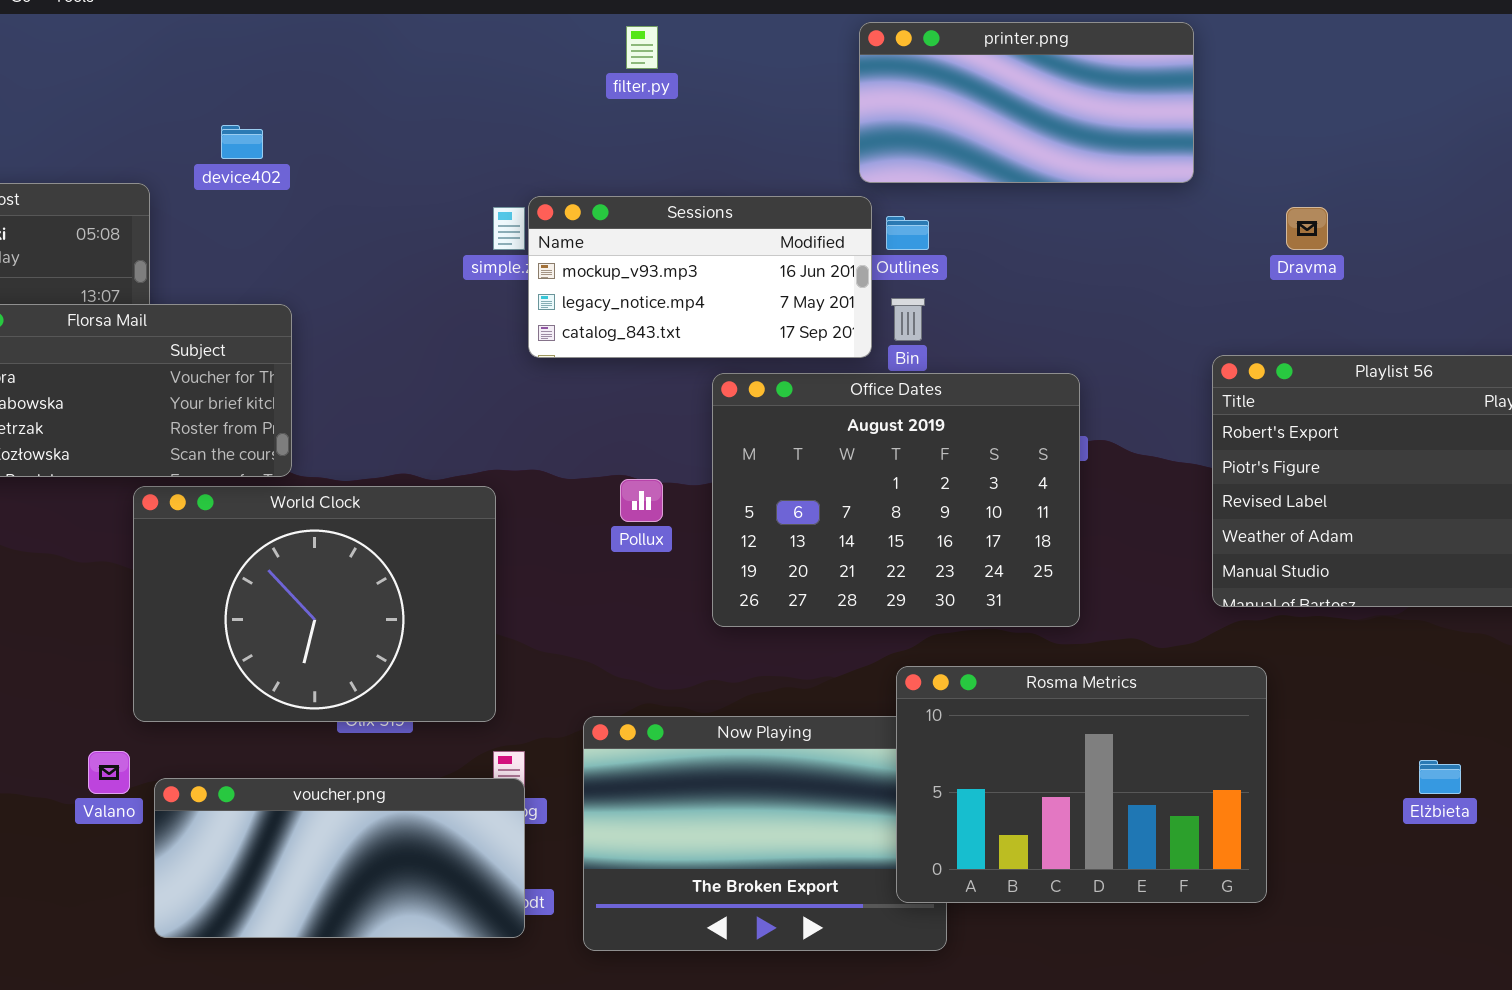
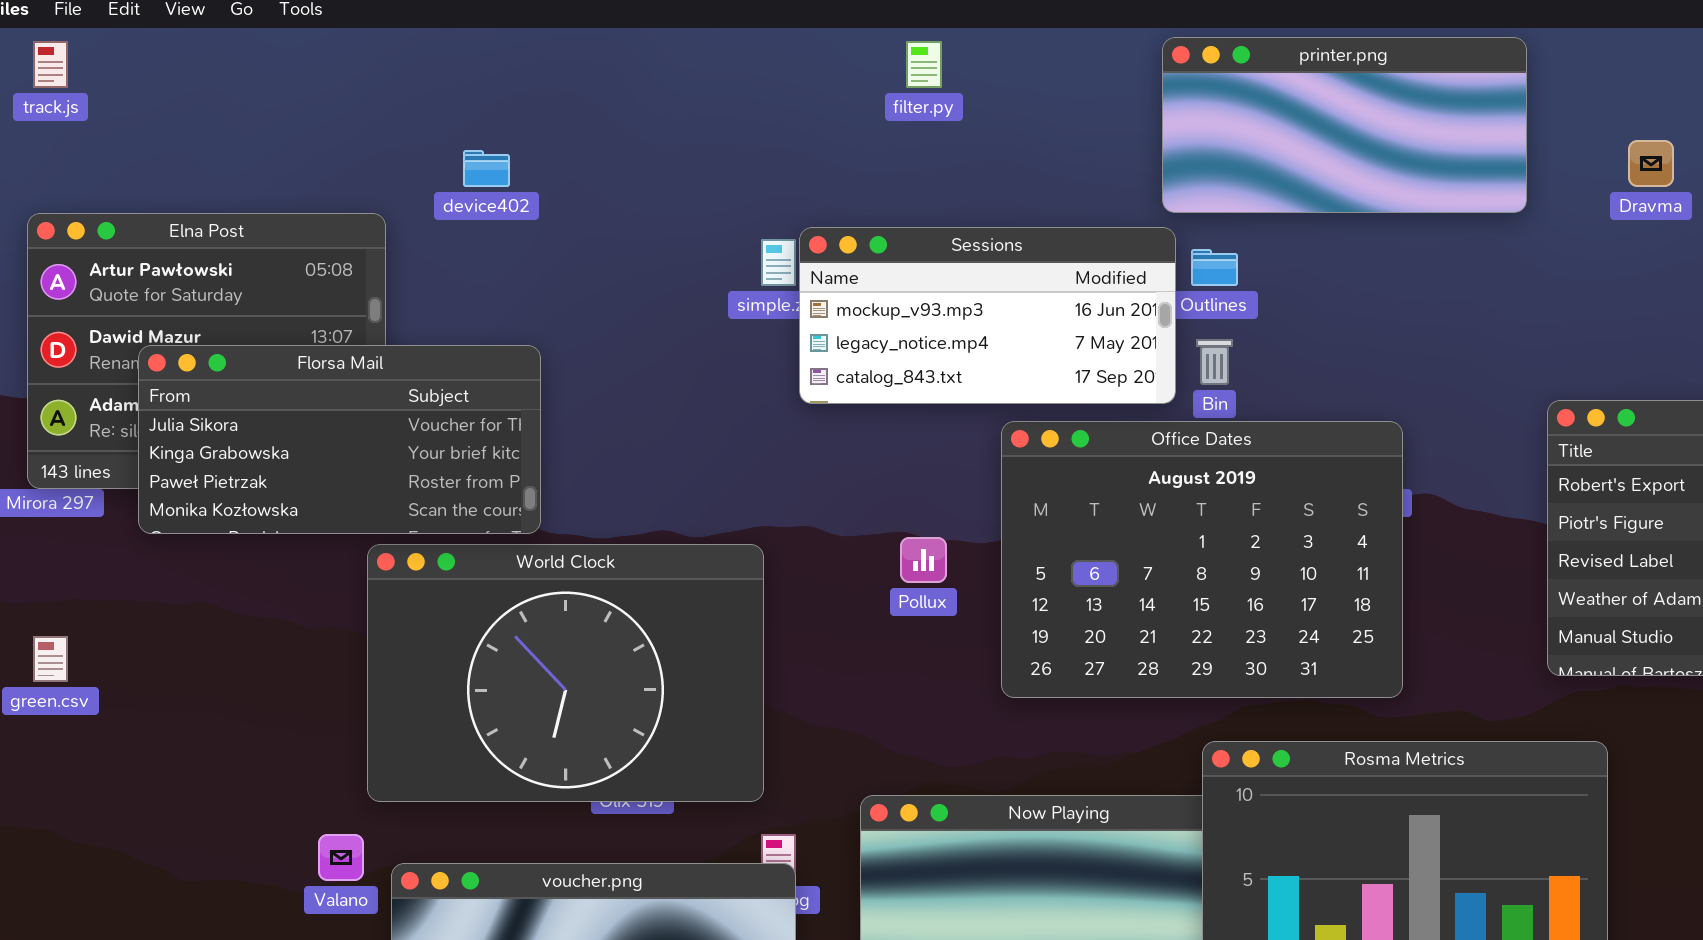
Dravma: [1286,207,1328,250] -> [1628,140,1674,187], moved

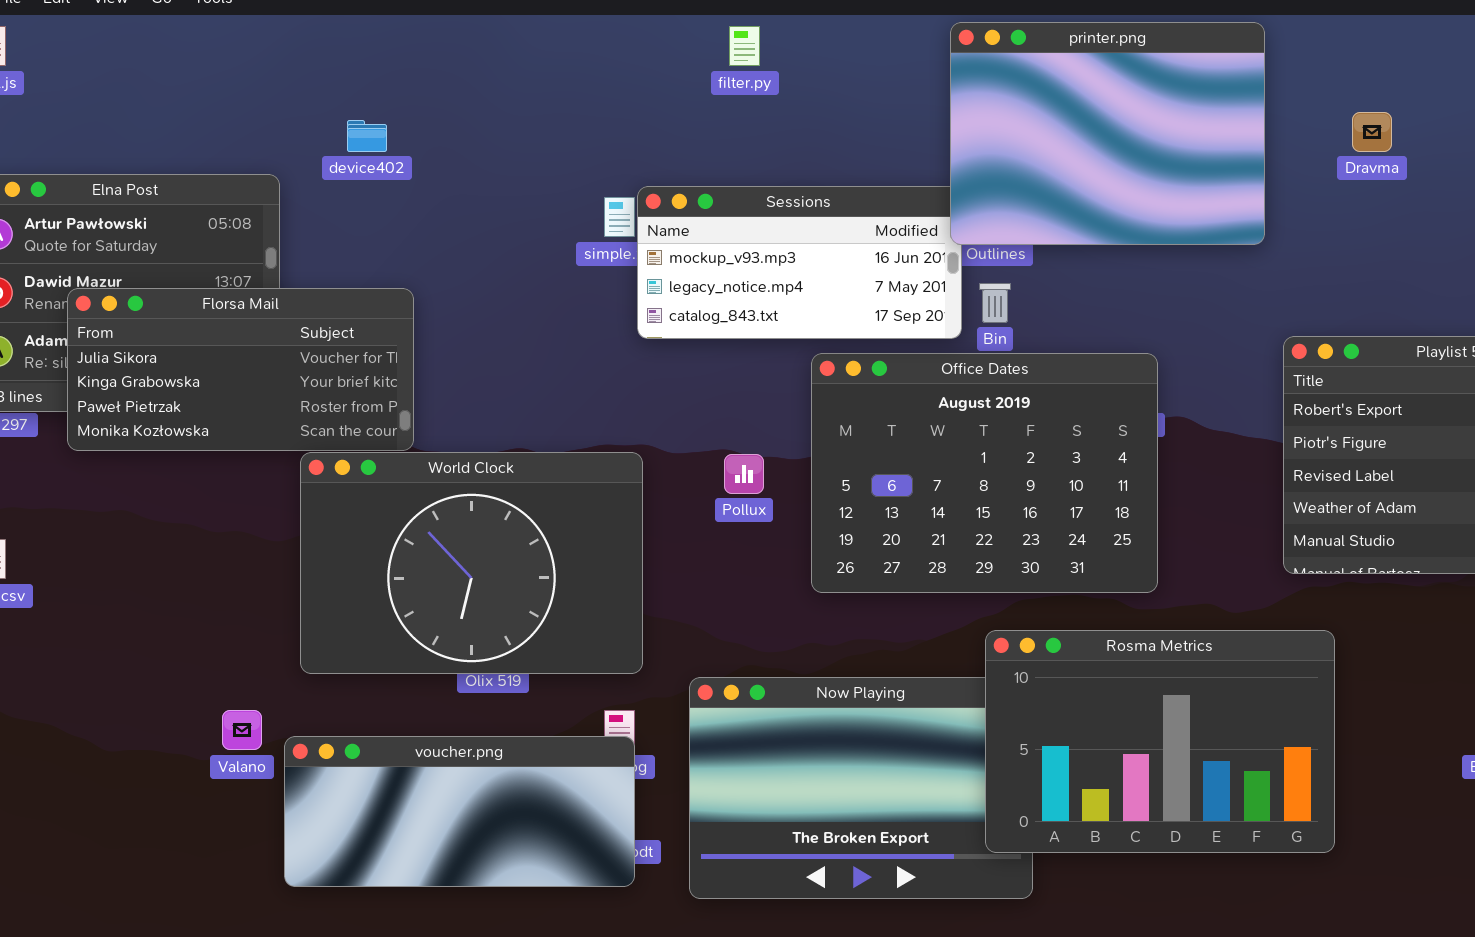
printer.png: [1162,37,1527,213] -> [950,22,1265,245], resized
World Clock: [367,544,764,802] -> [300,452,643,674], moved

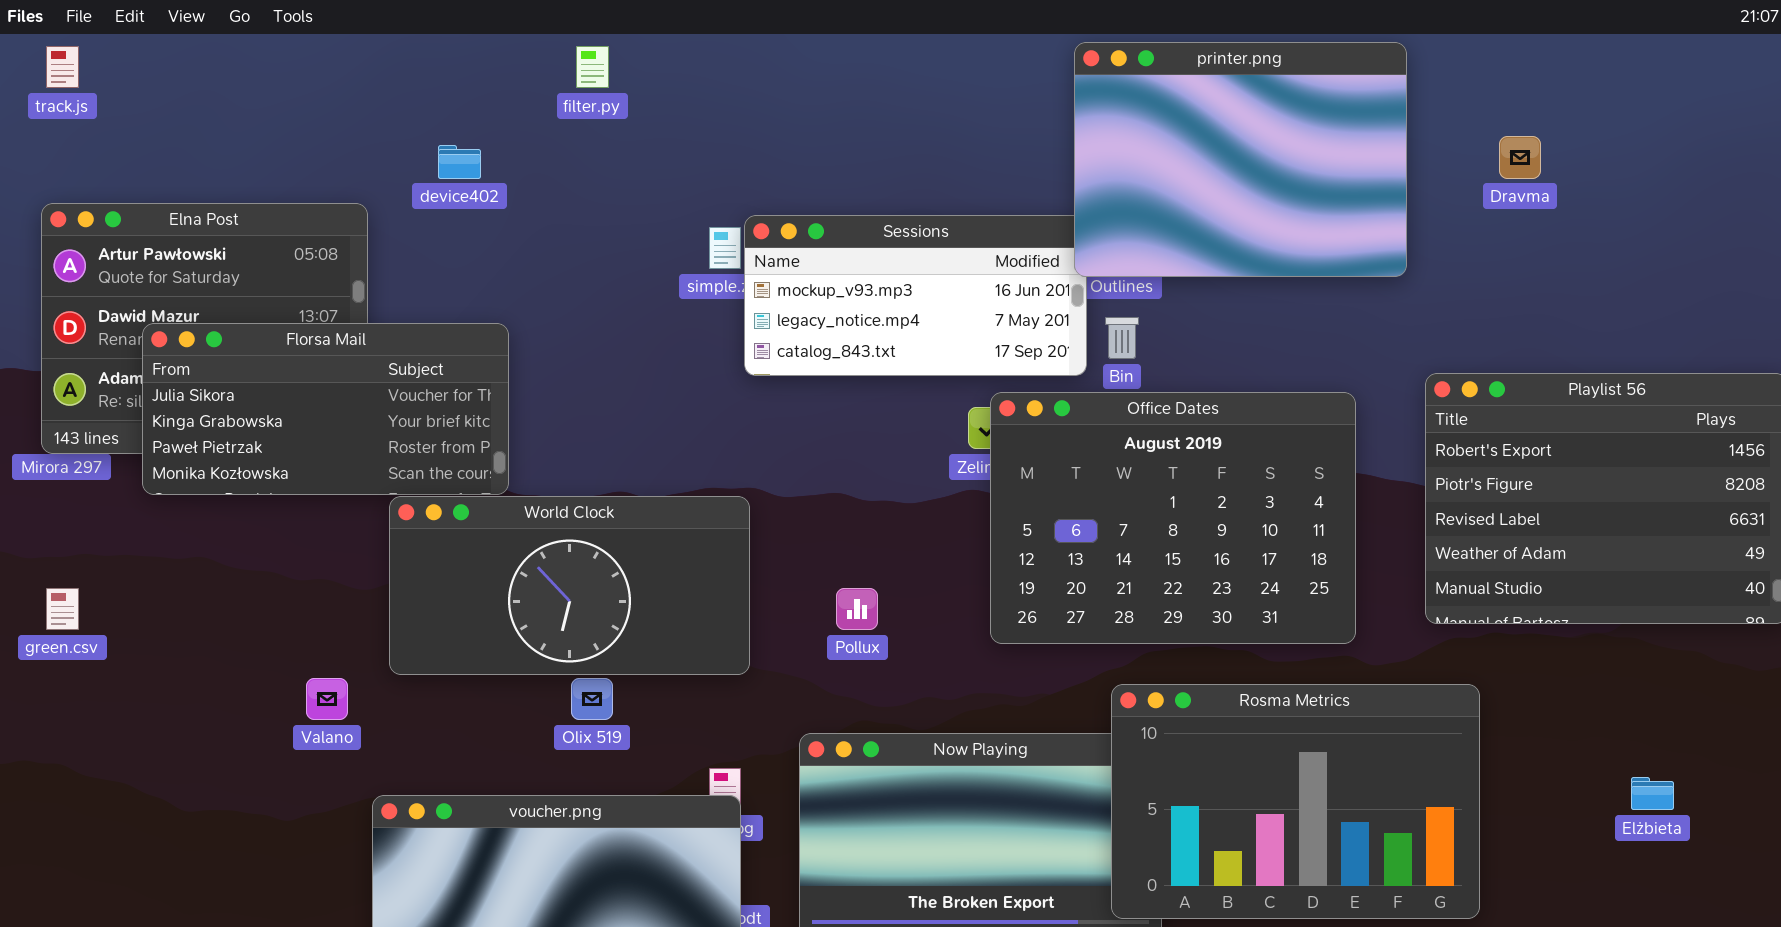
filter.py: [729,26,760,66] -> [576,46,609,88], moved
Office Dates: [811,353,1158,593] -> [990,392,1356,644], moved
World Clock: [300,452,643,674] -> [389,496,750,675], resized
Pollux: [724,454,764,494] -> [836,588,878,630], moved
Valano: [222,710,262,750] -> [306,678,348,720], moved

